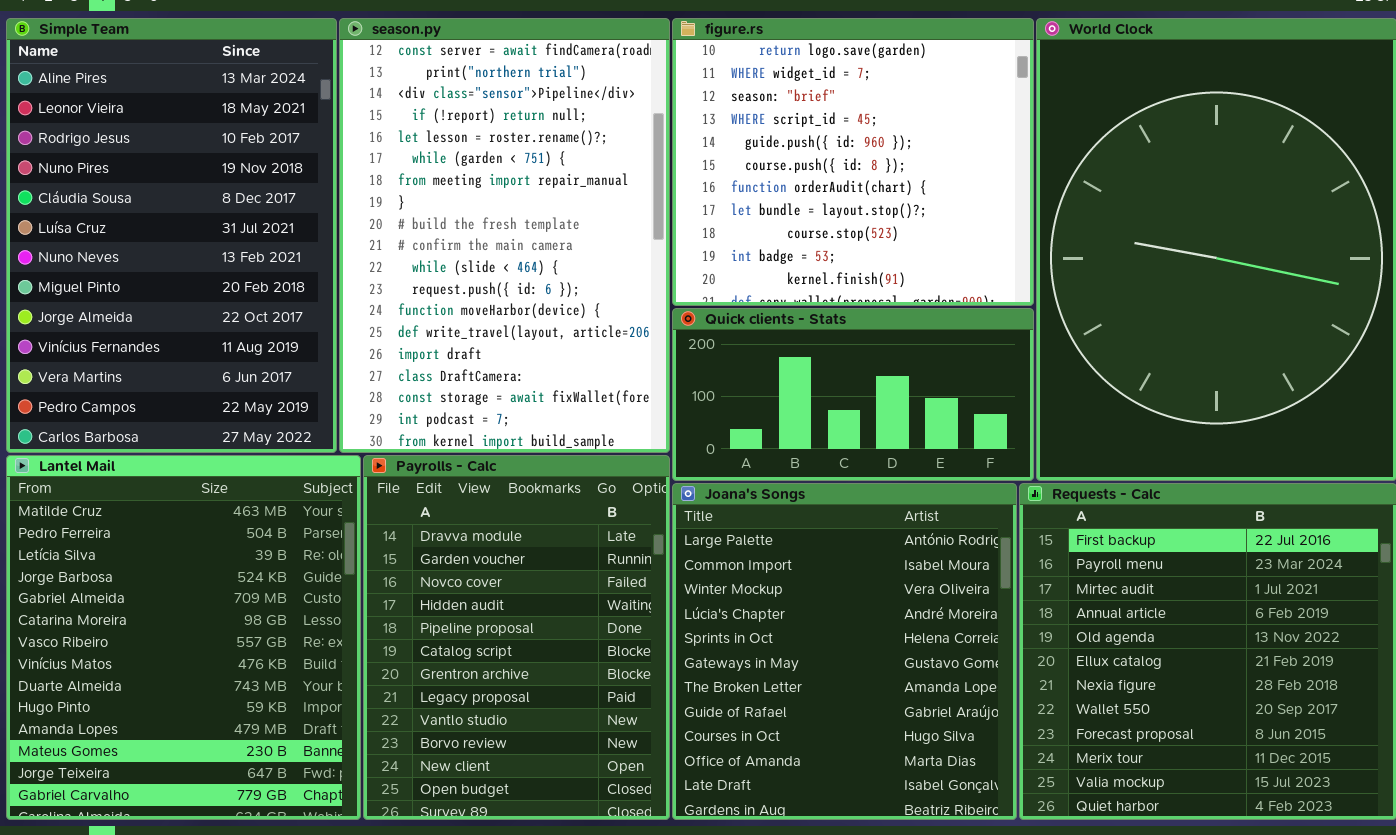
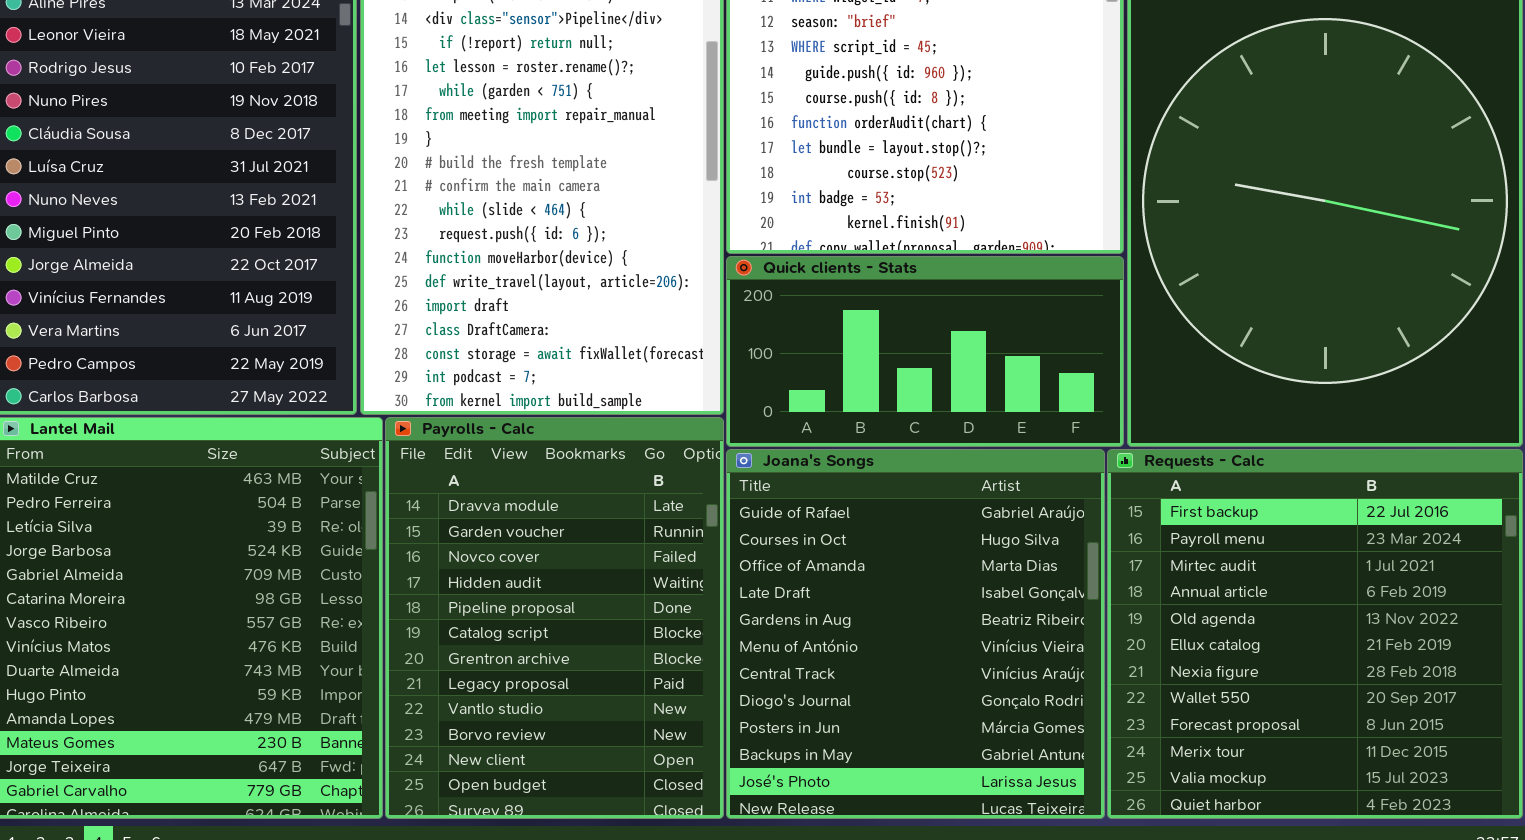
Joana's Songs: [672,483,1017,820] -> [726,449,1105,819], scrolled down 7 rows

